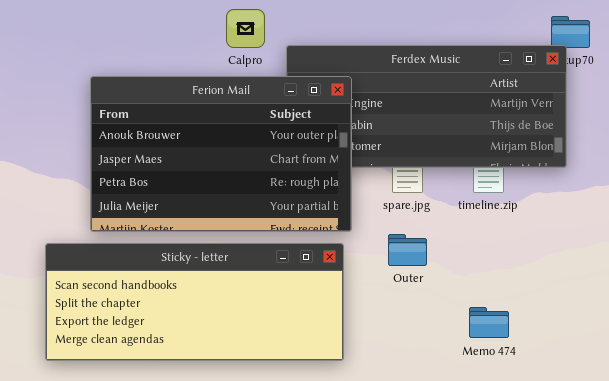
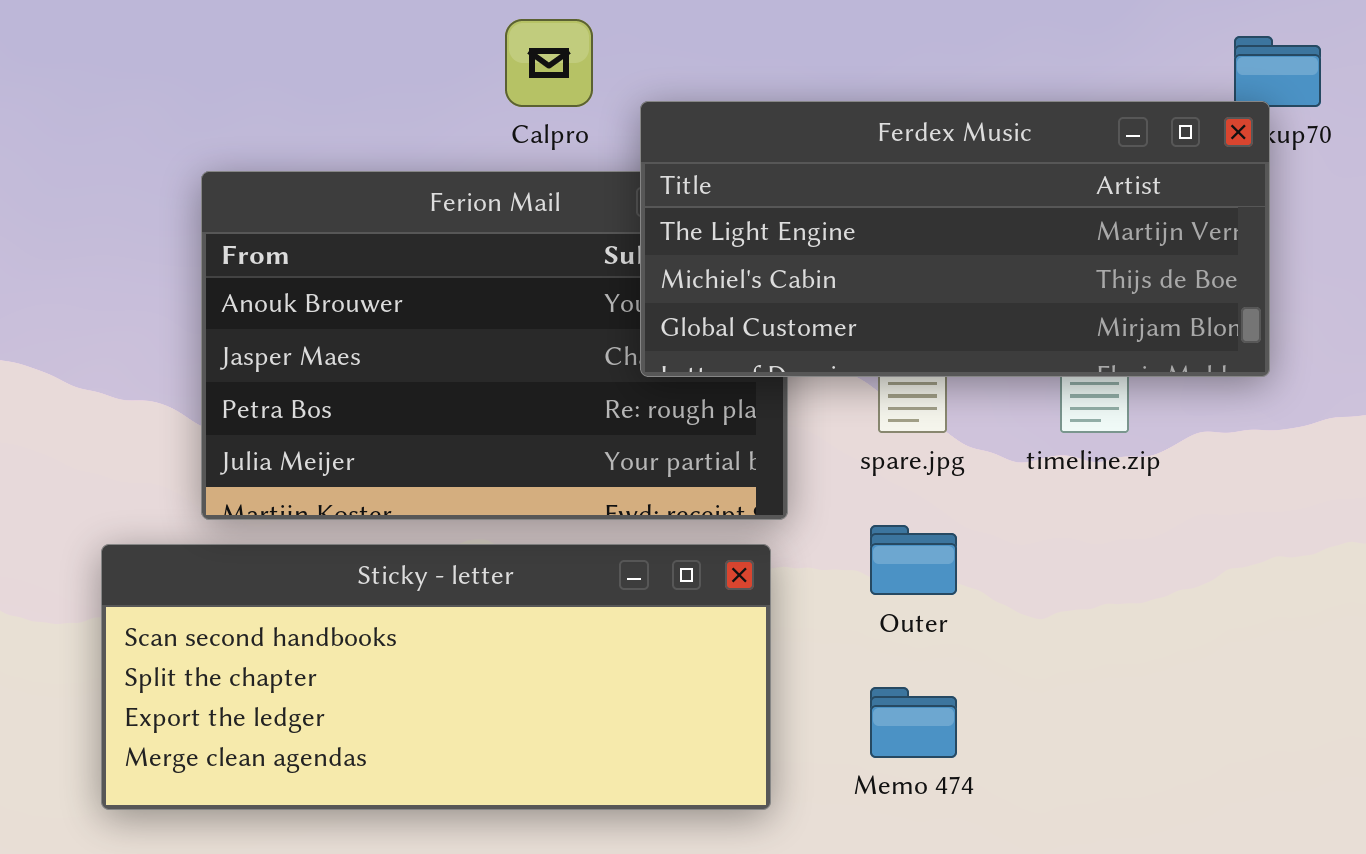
Ferdex Music: [286,45,567,168] -> [640,101,1270,377], raised
Memo 474: [469,307,509,338] -> [870,687,957,758], moved

